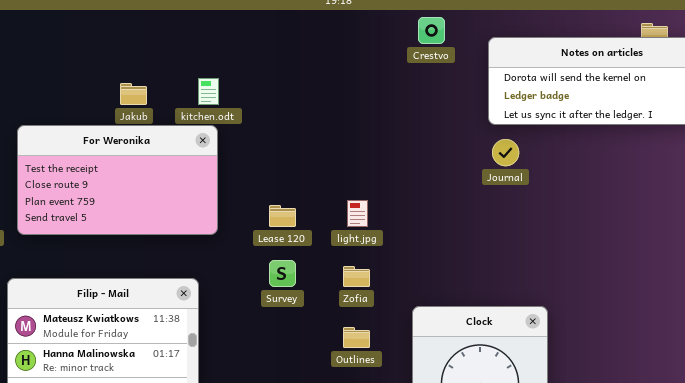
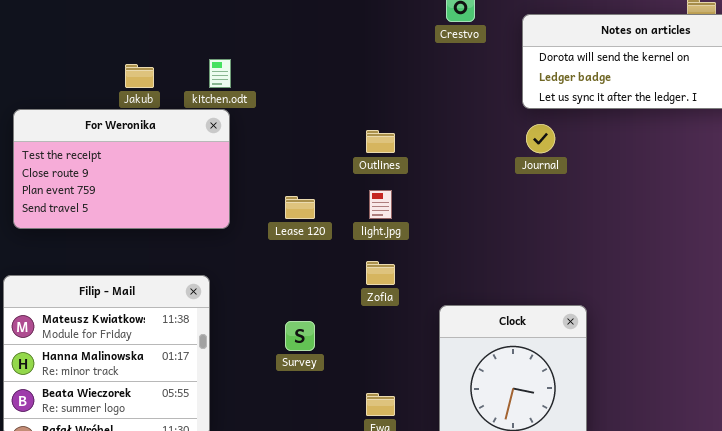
Survey: [269,260,296,287] -> [285,321,315,351], moved
Outlines: [343,327,370,348] -> [366,130,395,153], moved

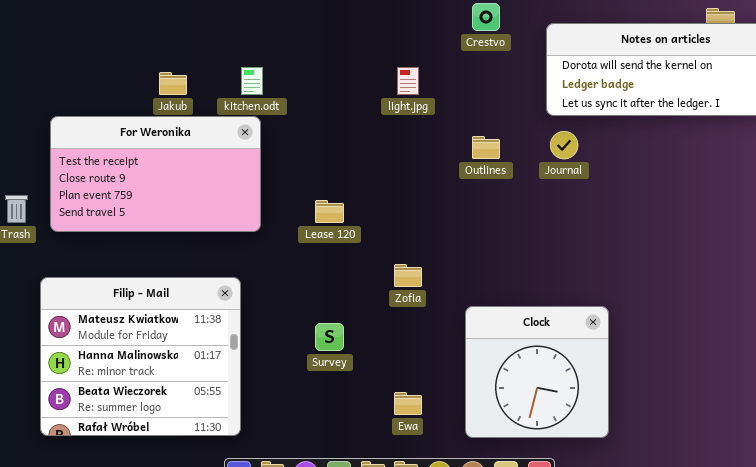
Outlines: [366,130,395,153] -> [472,136,500,159], moved
light.jpg: [369,190,392,219] -> [397,67,419,95], moved

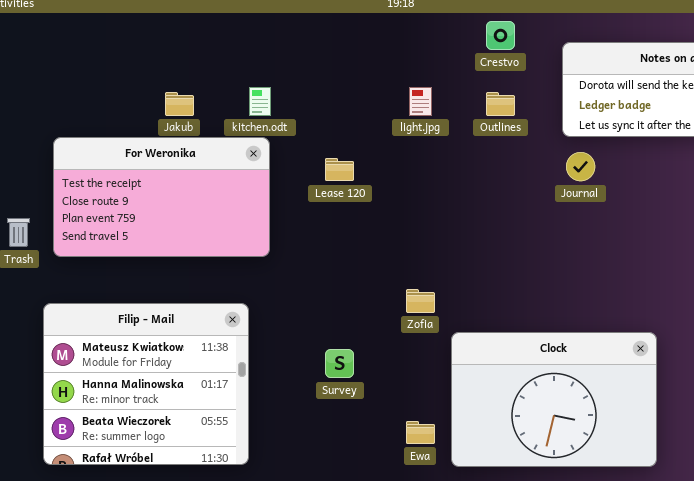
Outlines: [472,136,500,159] -> [486,92,515,116], moved
Lease 120: [315,200,344,223] -> [325,158,354,181], moved
Clock: [465,306,609,438] -> [451,332,657,467], moved, resized

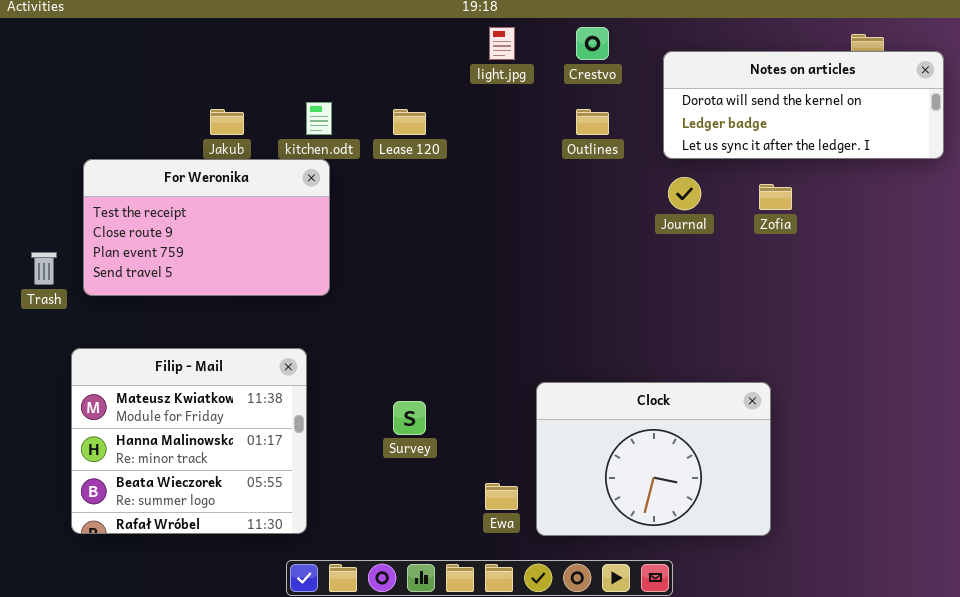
light.jpg: [409,87,432,116] -> [489,27,515,60], moved
Lease 120: [325,158,354,181] -> [393,109,426,135], moved
Zofia: [406,289,435,313] -> [759,184,792,210], moved

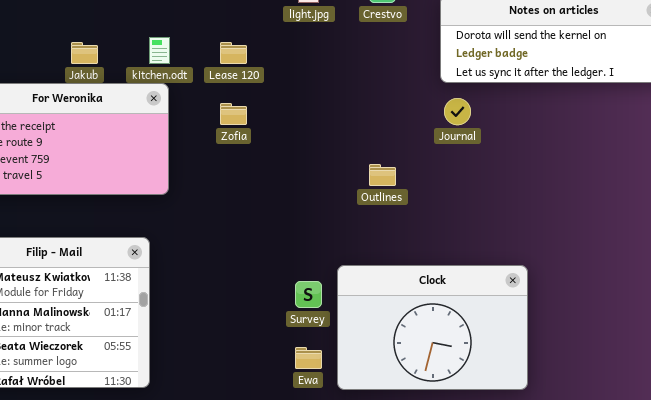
Outlines: [576,109,609,135] -> [369,164,396,186], moved
Zofia: [759,184,792,210] -> [220,103,247,125], moved
Survey: [393,401,426,435] -> [295,281,322,308], moved

